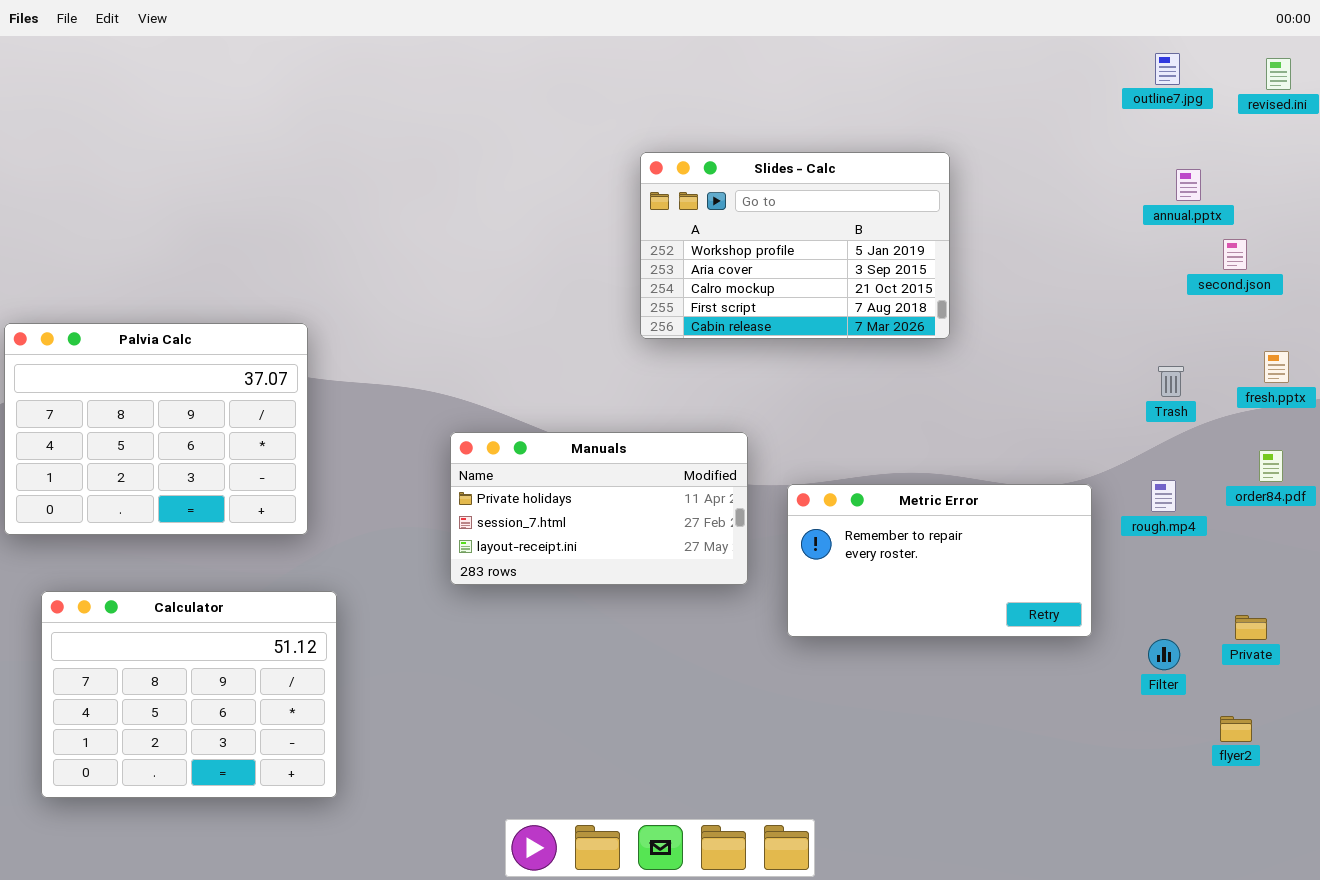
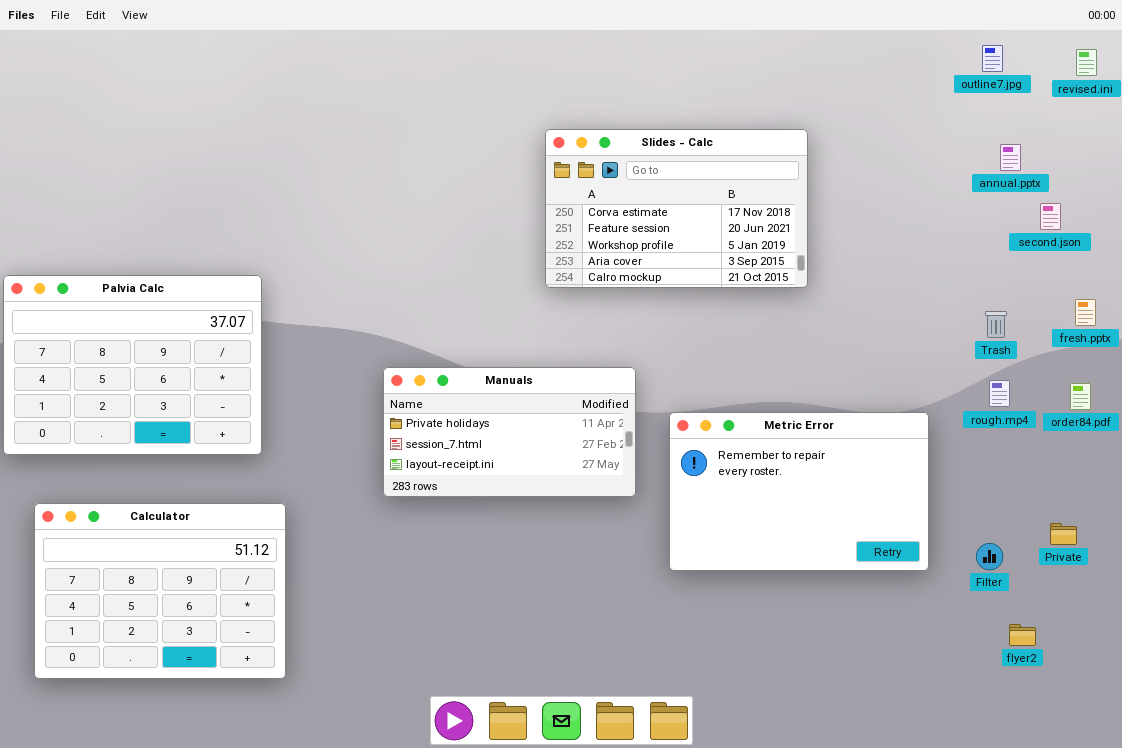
Slides - Calc: [640,152,950,339] -> [545,129,808,288], scrolled up 2 rows
rough.mp4: [1151,480,1176,512] -> [989,380,1010,407], moved
Metric Error: [787,484,1092,637] -> [669,412,929,571], resized
flyer2: [1220,716,1252,742] -> [1009,624,1036,646], moved

